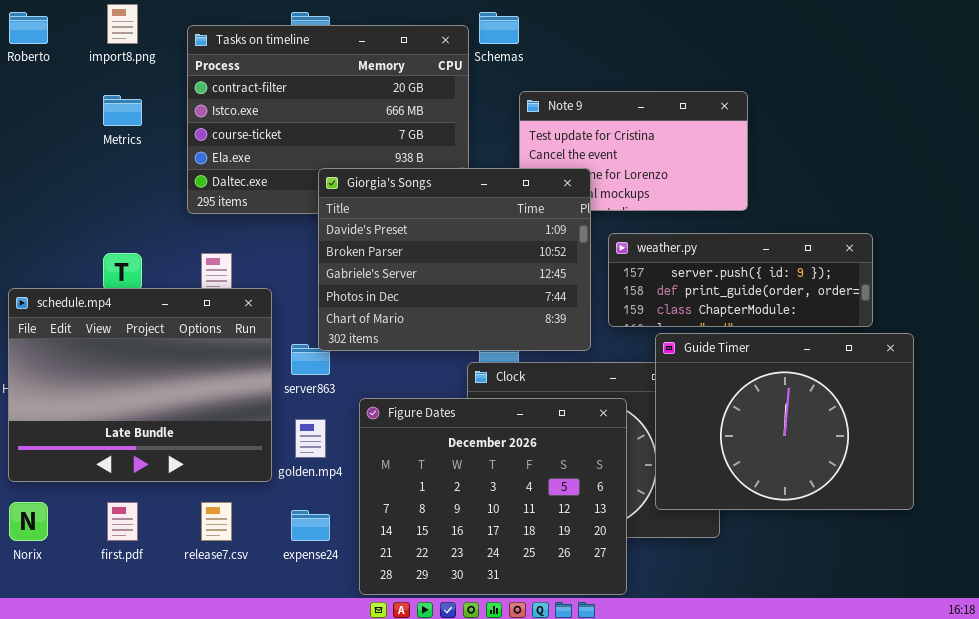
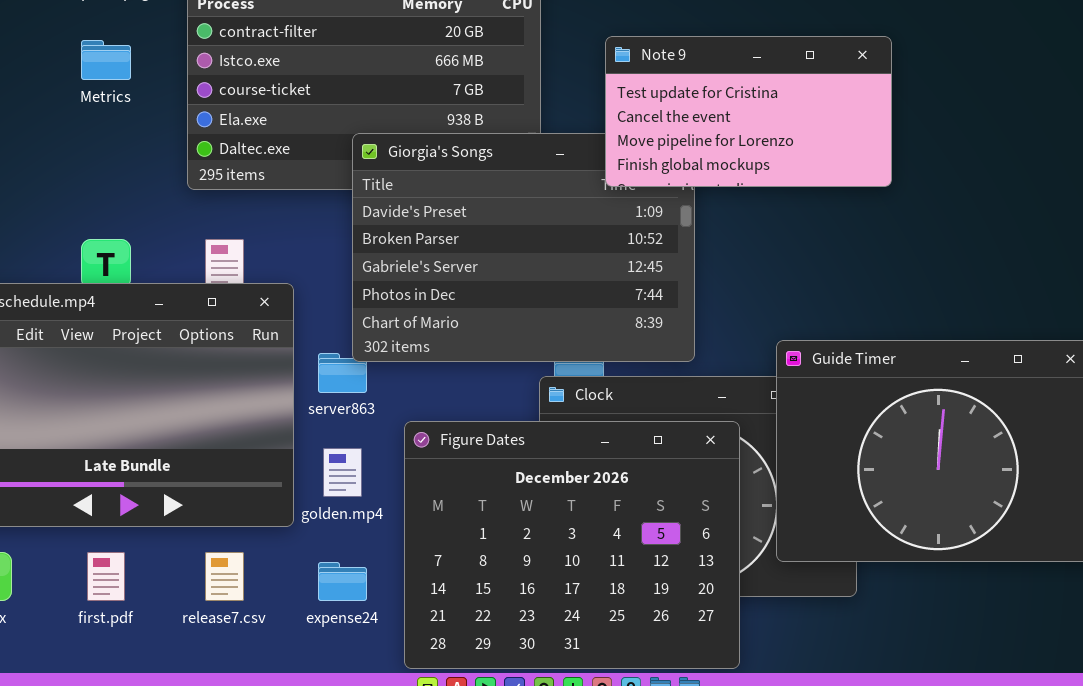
Note 9: [519,91,748,211] -> [605,36,892,187], raised
weather.py: [608,233,873,327] -> none, closed

